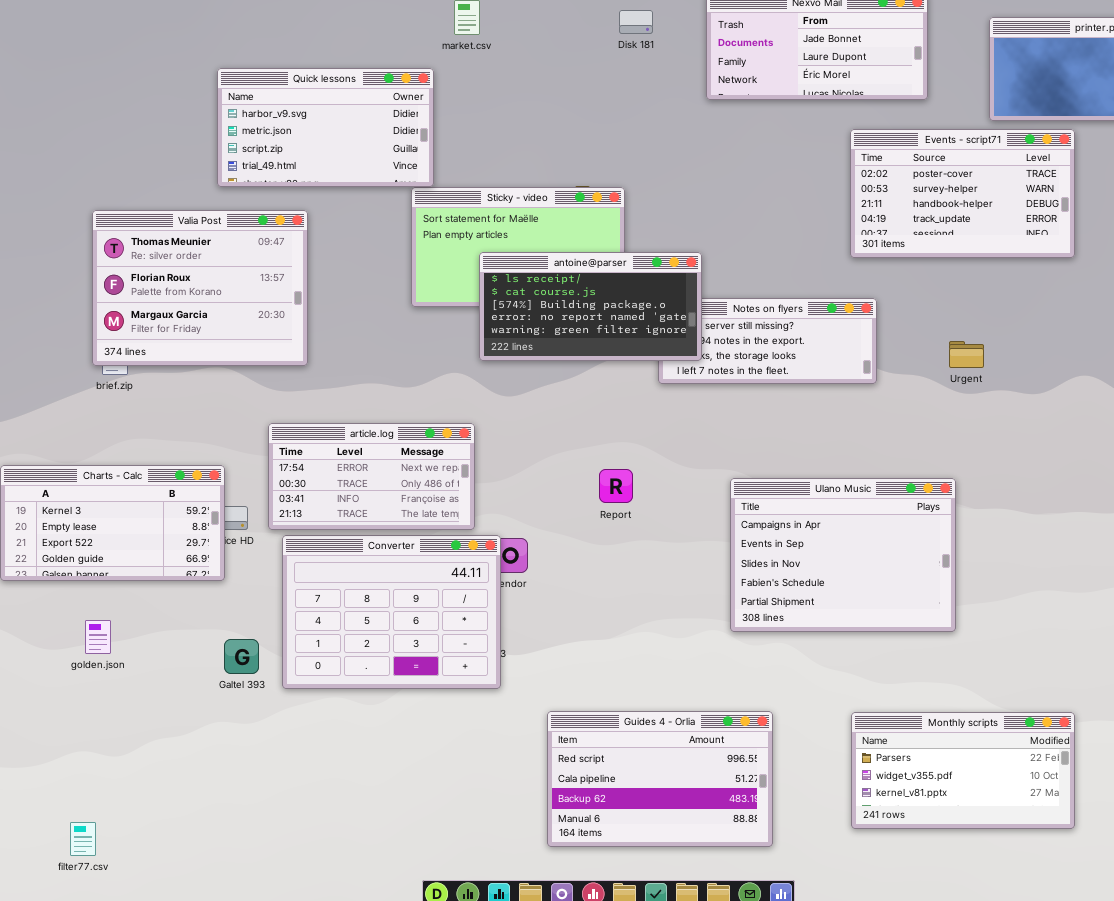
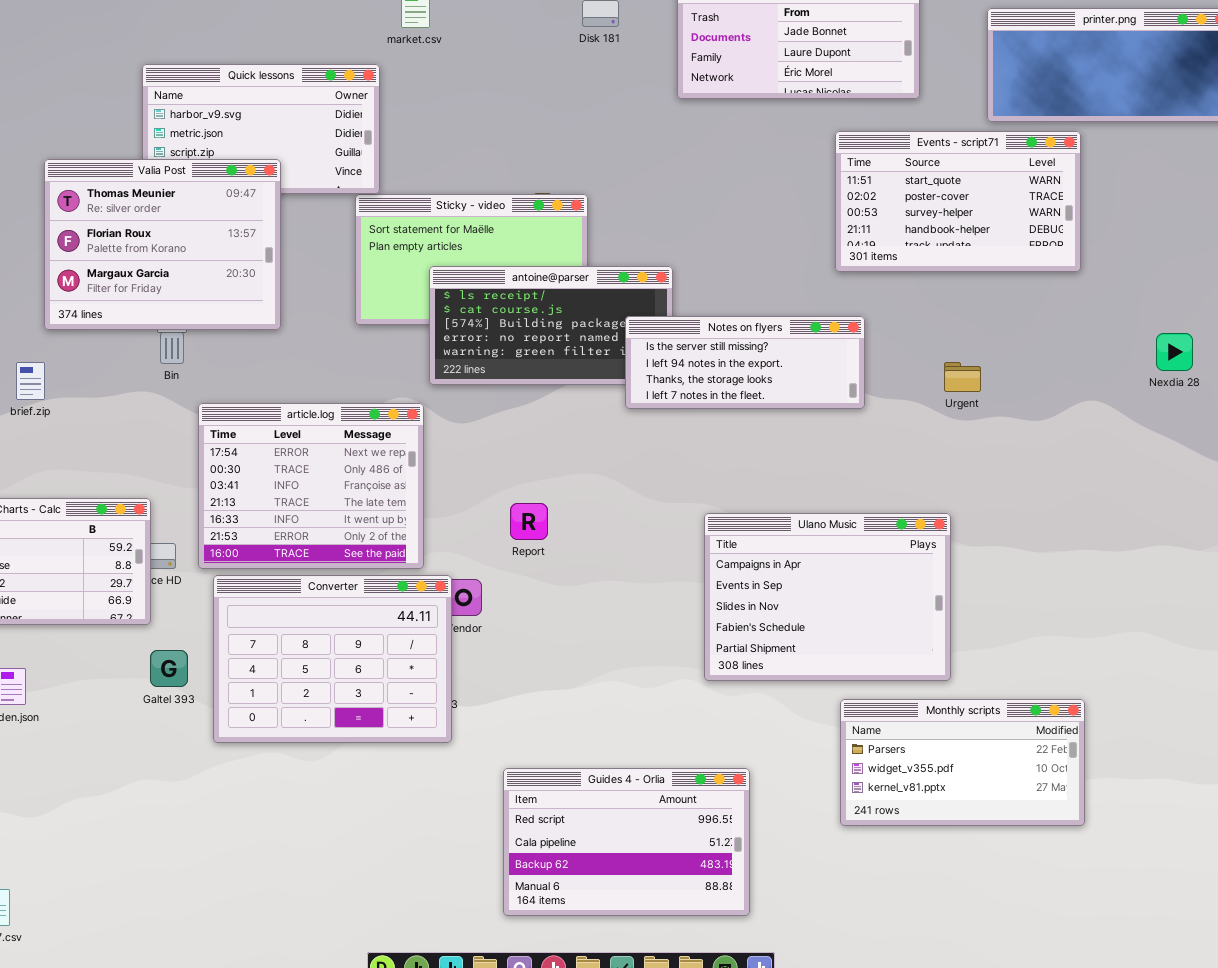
Events - script71: [850,129,1075,258] -> [835,131,1081,272], scrolled up 1 row
Valia Post: [92,210,308,366] -> [44,159,281,330], moved
Notes on flyers: [658,298,877,384] -> [625,316,865,409], raised
article.log: [268,423,475,530] -> [198,403,424,569], resized
Report: [599,469,633,503] -> [510,503,548,540], moved
Galtel 393: [224,639,259,674] -> [150,650,188,687], moved
Monthly scripts: [851,712,1075,829] -> [840,699,1085,826], moved

